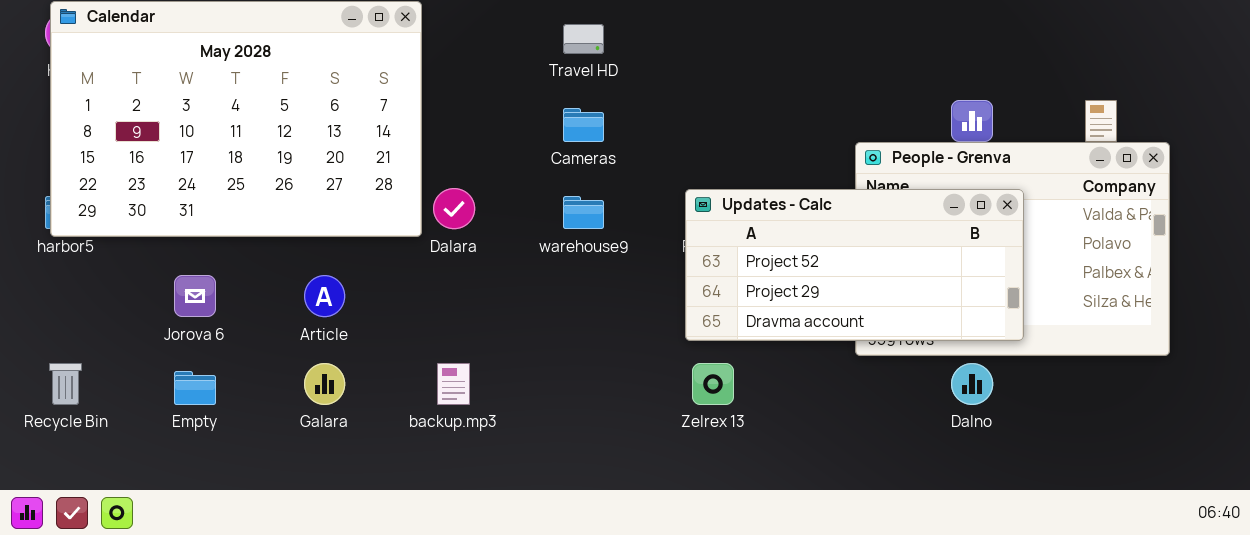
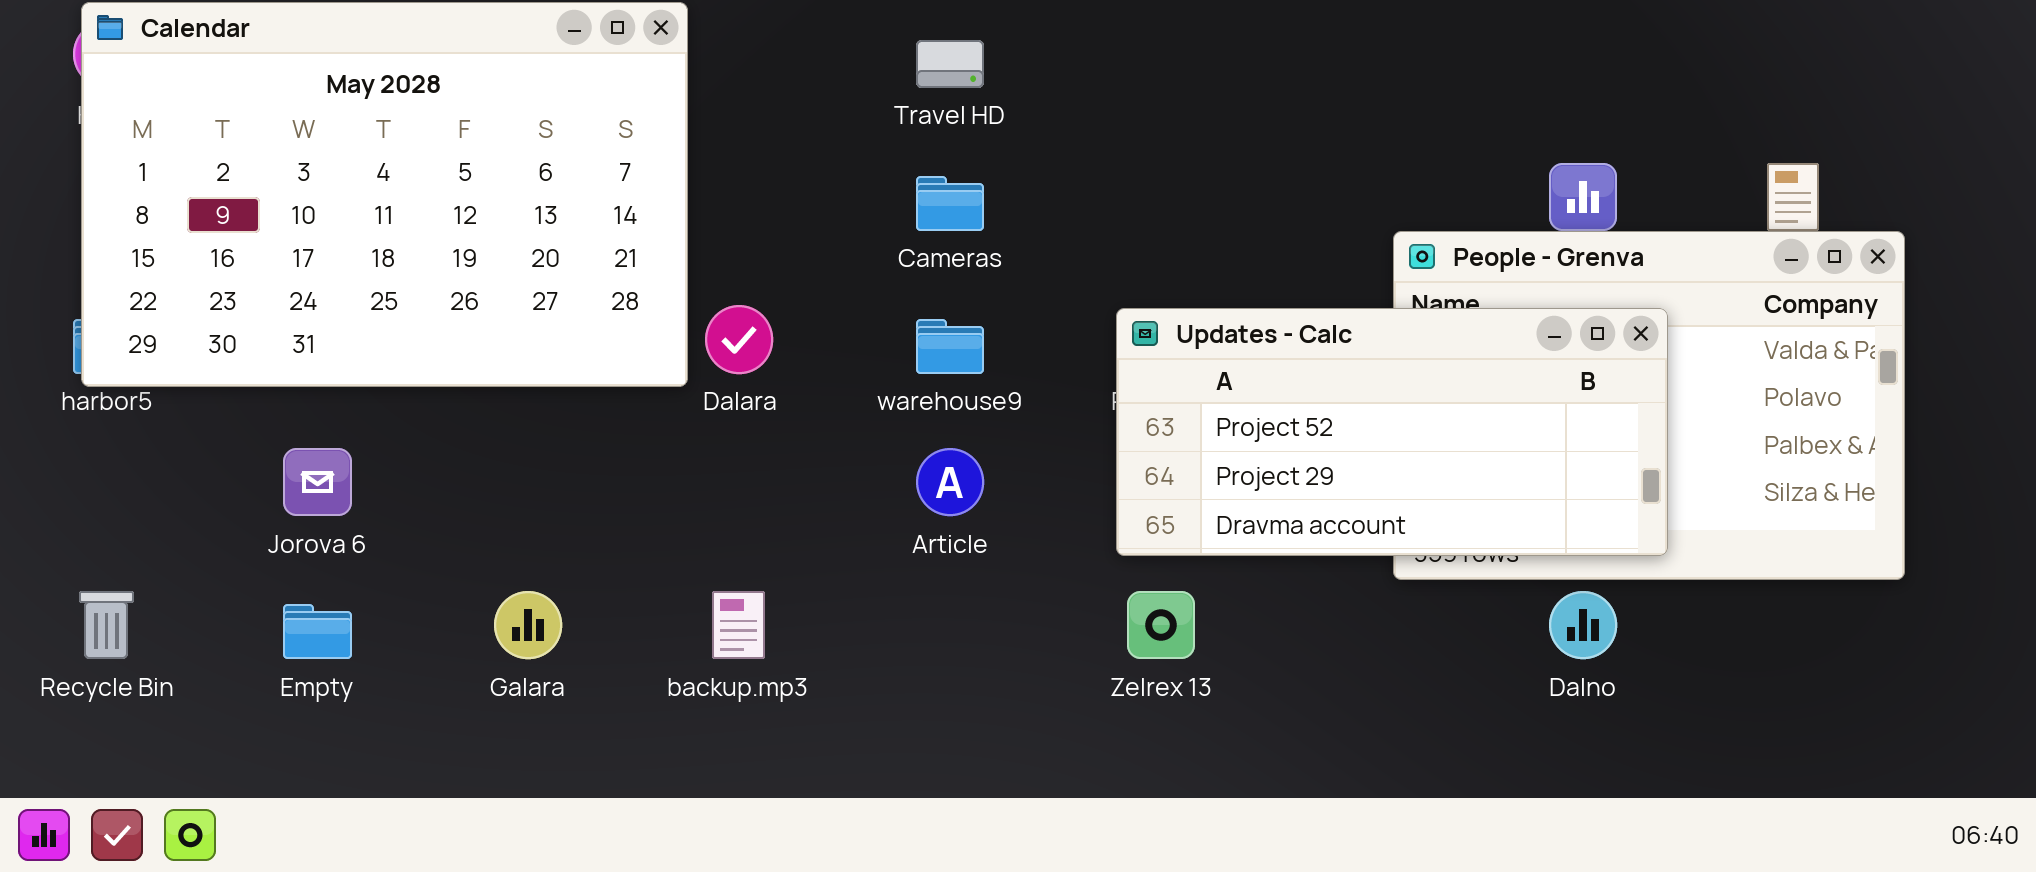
Article: [304,275,345,317] -> [916,448,984,516], moved

